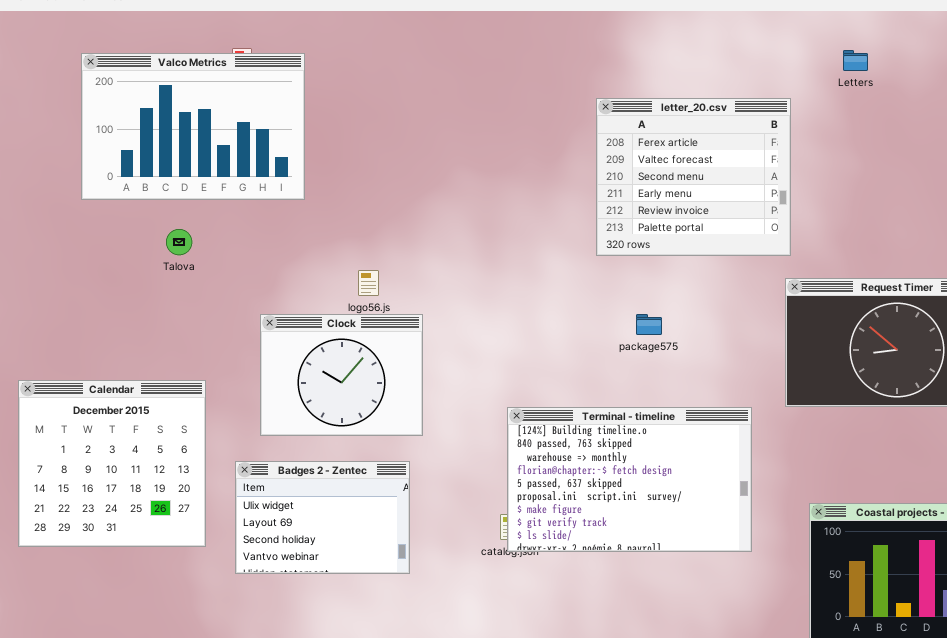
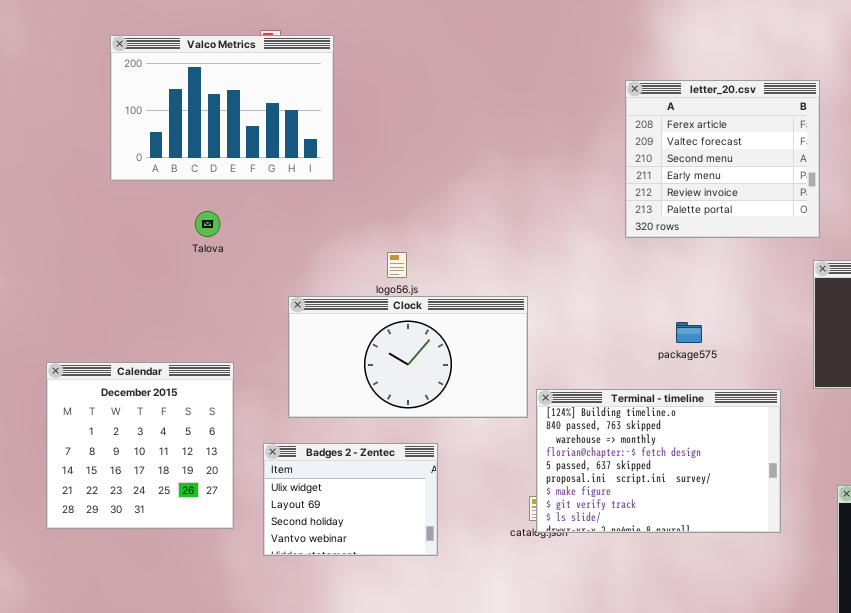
Clock: [260,314,423,436] -> [288,296,528,418], resized
package575: [636,314,662,335] -> [676,322,702,343], moved

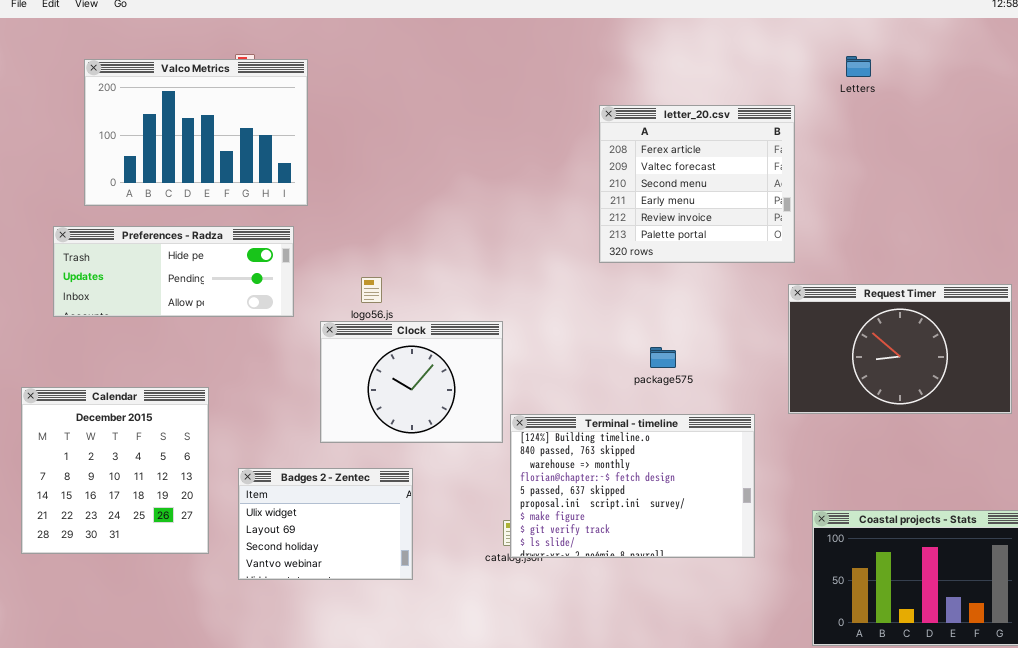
Preferences - Radza: none -> [53,226,294,317], opened
Clock: [288,296,528,418] -> [320,321,503,443], resized

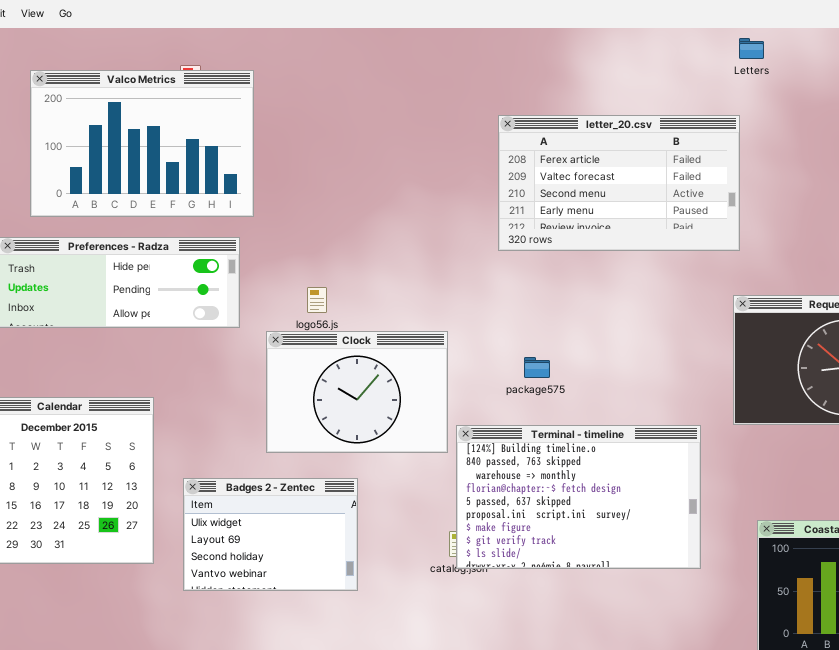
Letters: [846,56,871,77] -> [739,38,764,59], moved
letter_20.csv: [599,105,795,263] -> [498,115,740,251], resized
package575: [650,347,676,368] -> [524,357,550,378], moved

